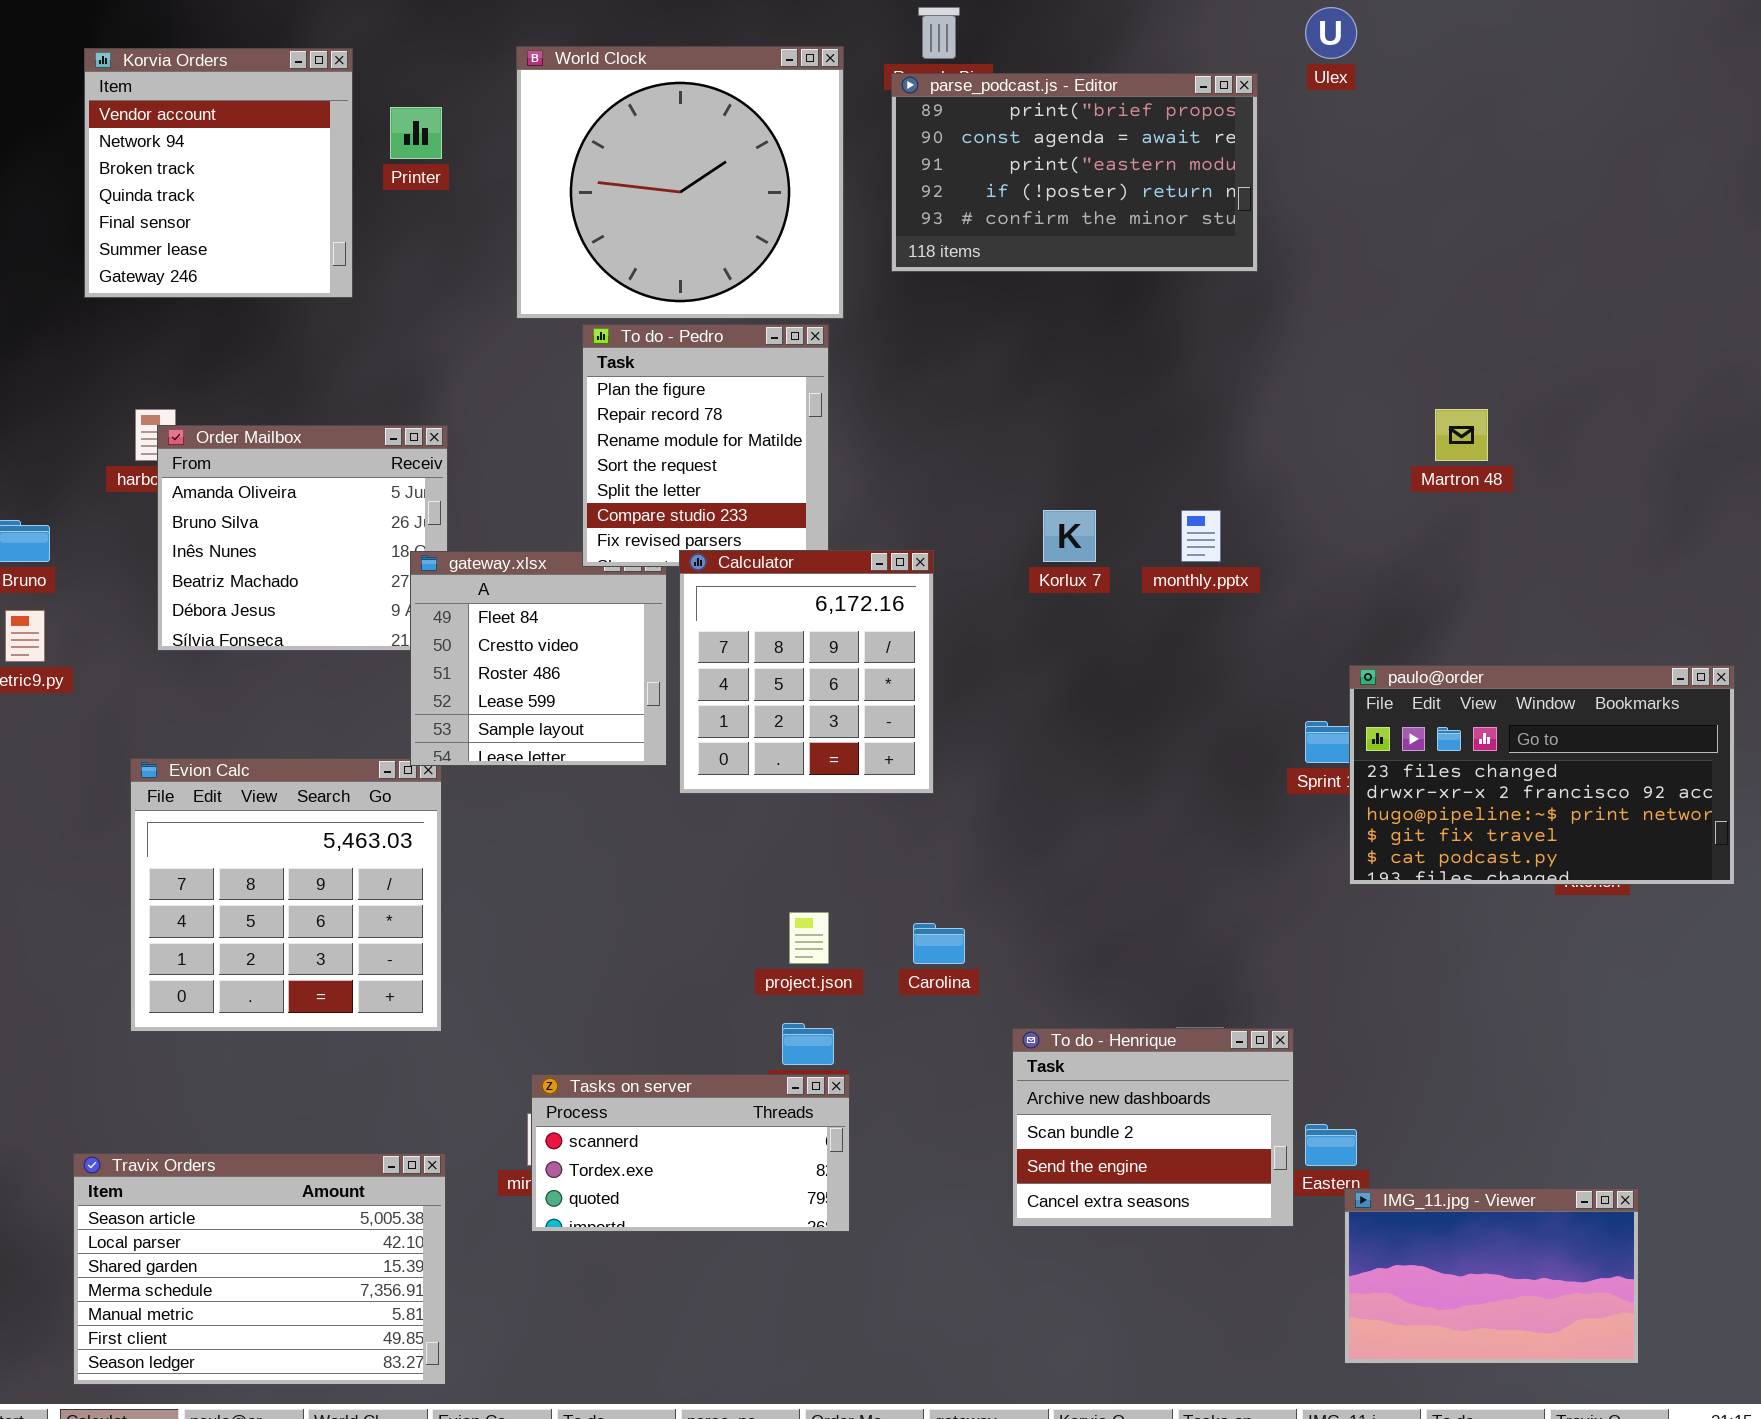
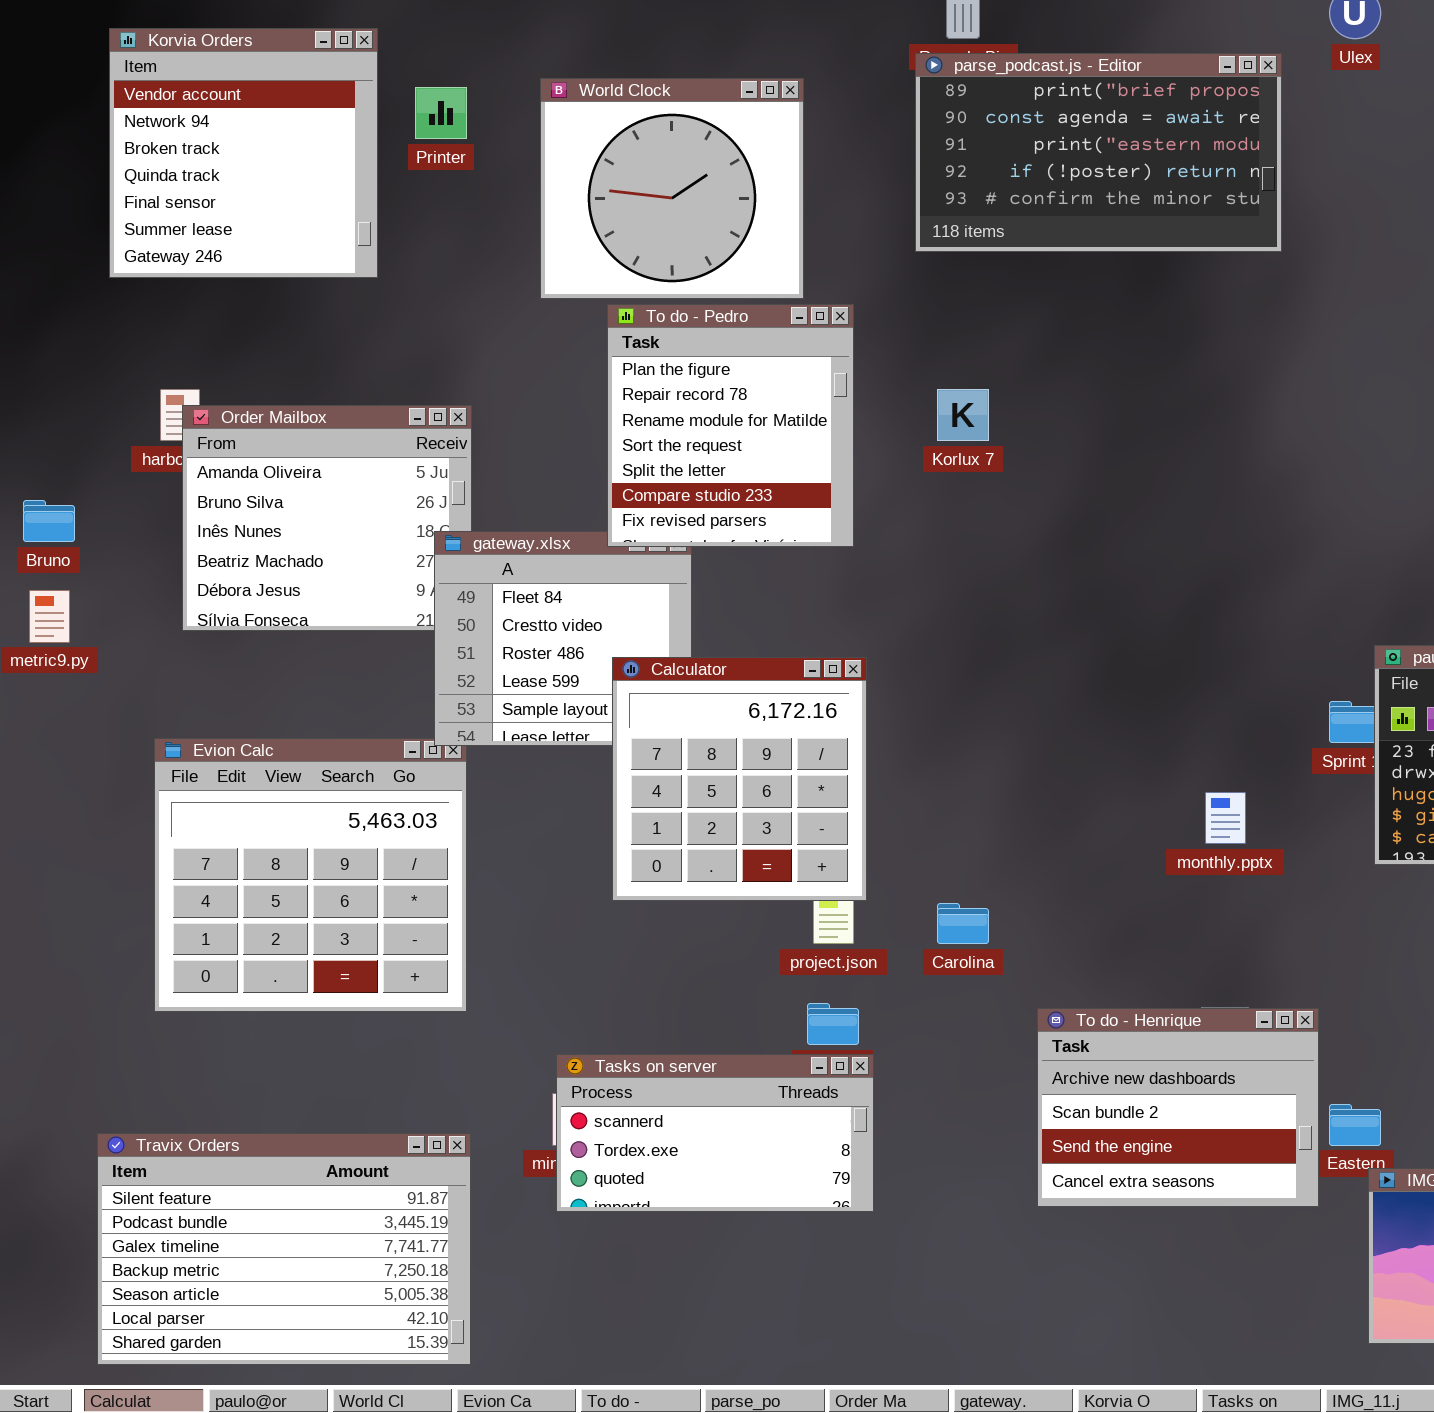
World Clock: [516,46,844,319] -> [540,78,804,299], resized
Korlux 7: [1043,510,1096,562] -> [937,389,989,441], moved
monthly.pptx: [1181,510,1221,562] -> [1205,792,1246,844], moved
Calculator: [679,550,934,794] -> [612,657,867,901], moved
Travix Orders: [73,1153,446,1385] -> [97,1133,471,1365], scrolled up 4 rows

